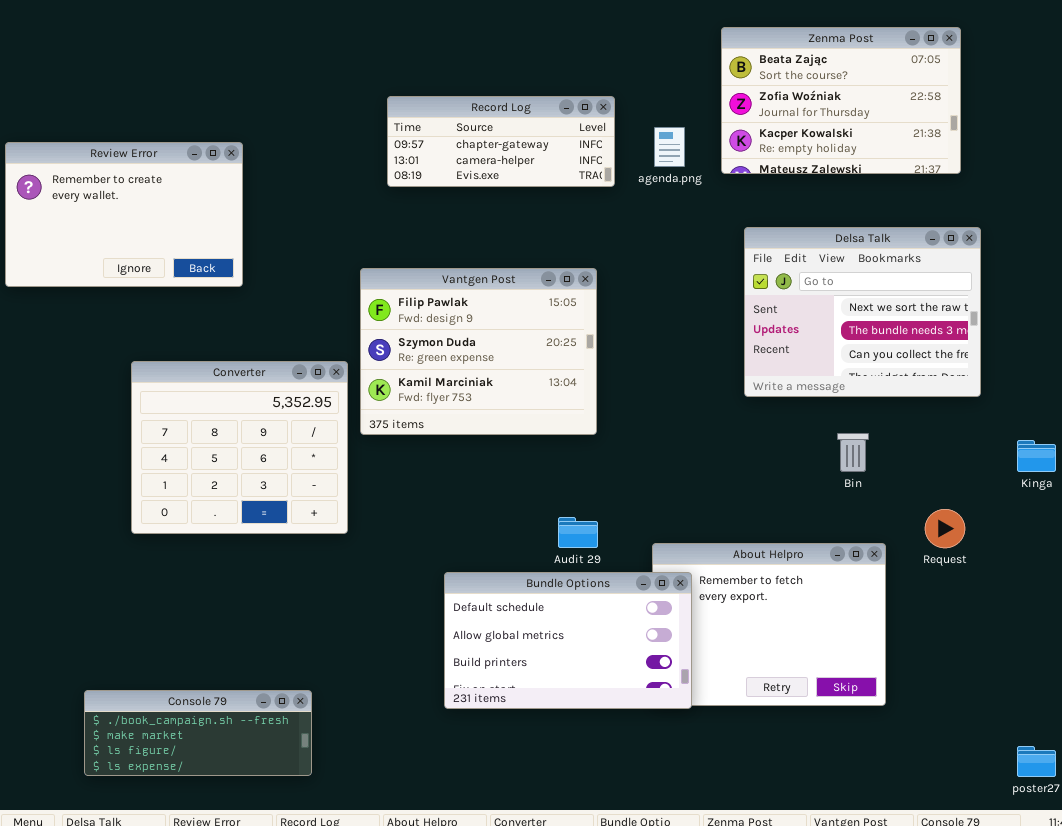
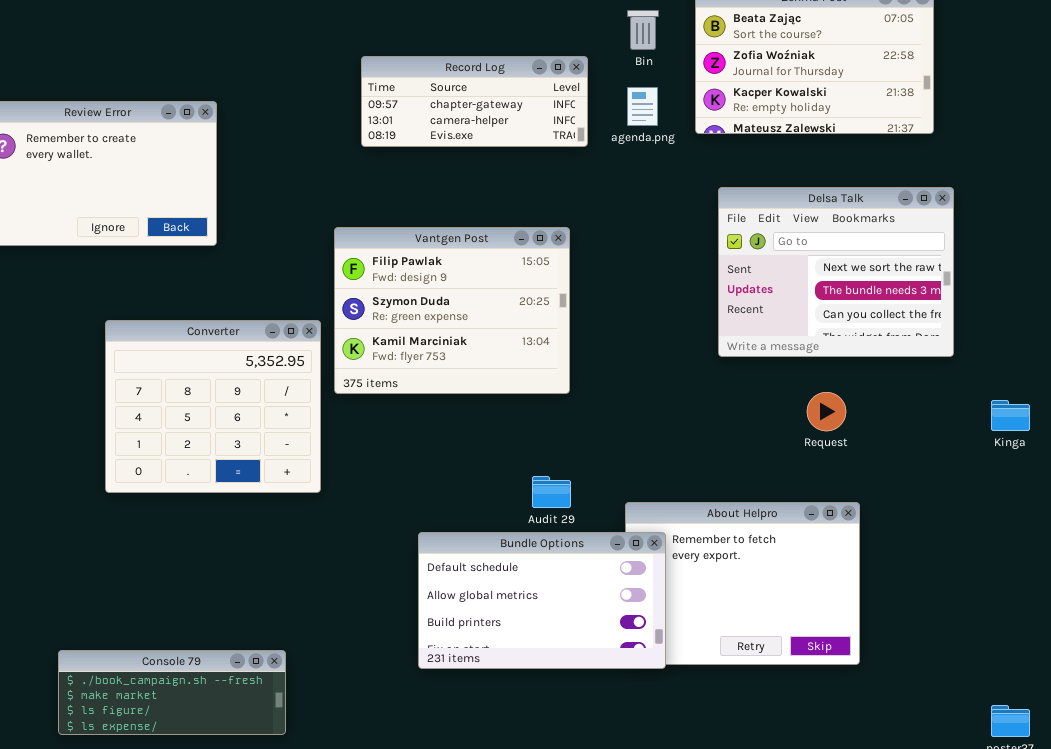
Bin: [837,433,869,472] -> [627,10,659,50], moved
Request: [925,509,965,548] -> [807,392,846,431], moved

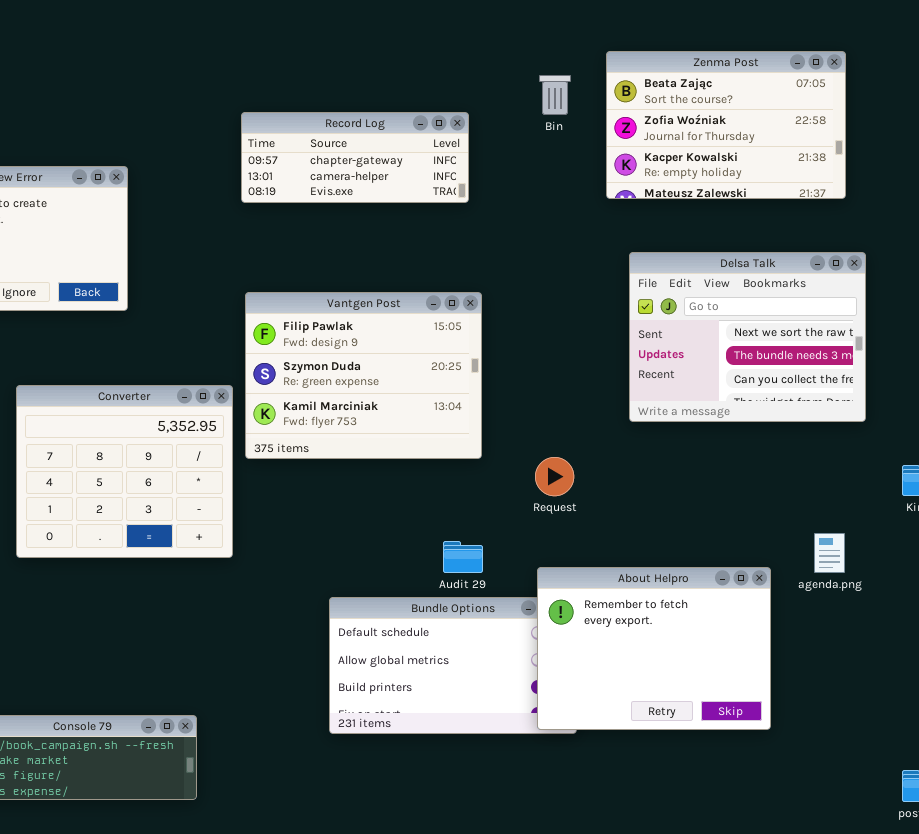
Record Log: [361,56,588,147] -> [241,112,469,203], moved
agenda.png: [627,87,658,126] -> [814,533,845,573], moved
Request: [807,392,846,431] -> [535,457,574,496], moved
About Helpro: [625,502,860,665] -> [537,567,771,730], raised

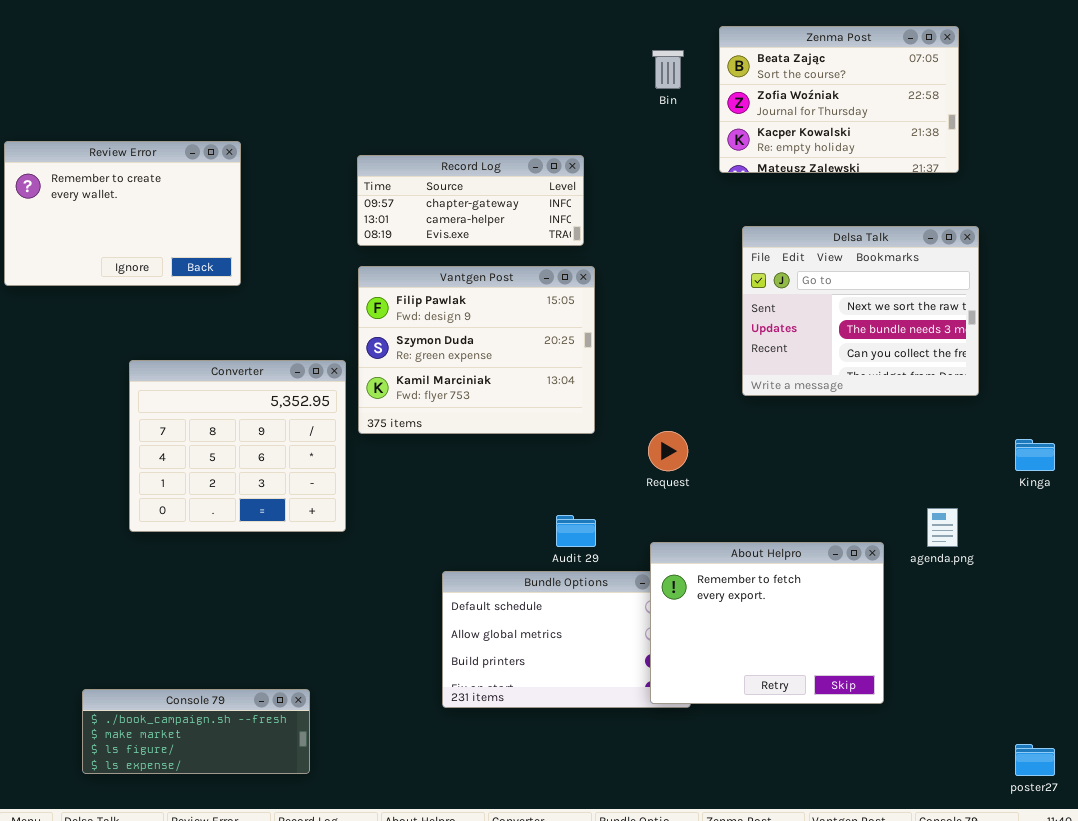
Record Log: [241,112,469,203] -> [357,155,584,246], moved

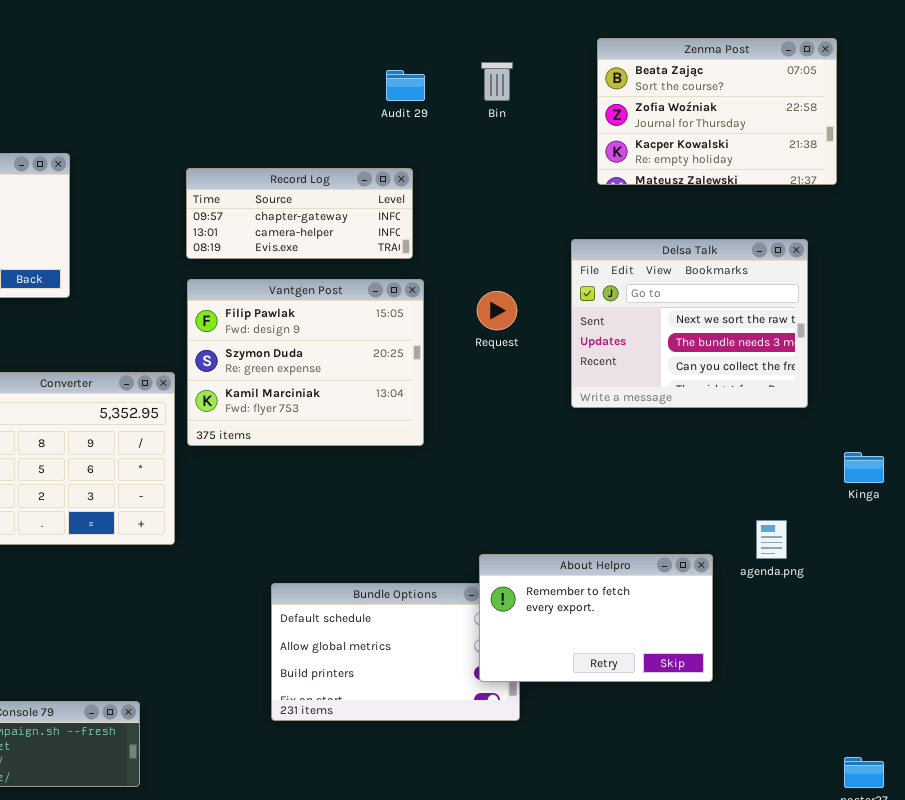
Zenma Post: [719,26,959,173] -> [597,38,837,185], moved
Request: [648,431,688,471] -> [477,291,517,330], moved
Audit 29: [556,515,596,547] -> [386,70,425,101], moved
About Helpro: [650,542,884,704] -> [479,554,713,682], resized

